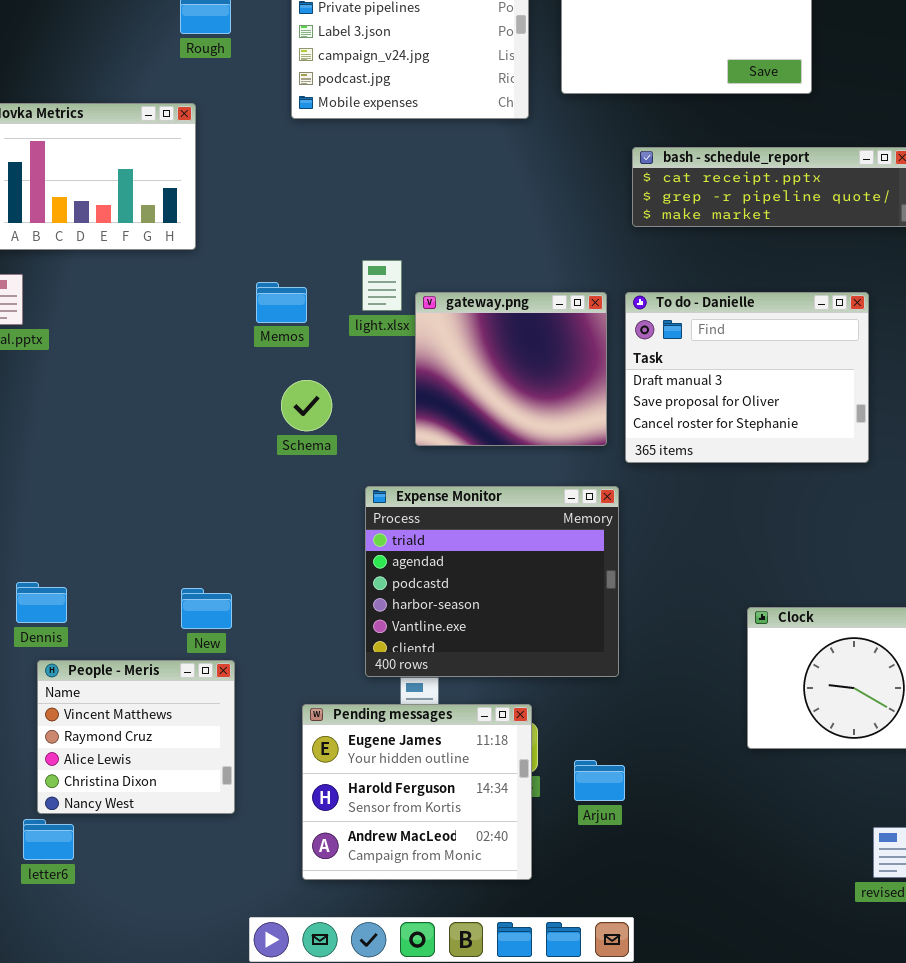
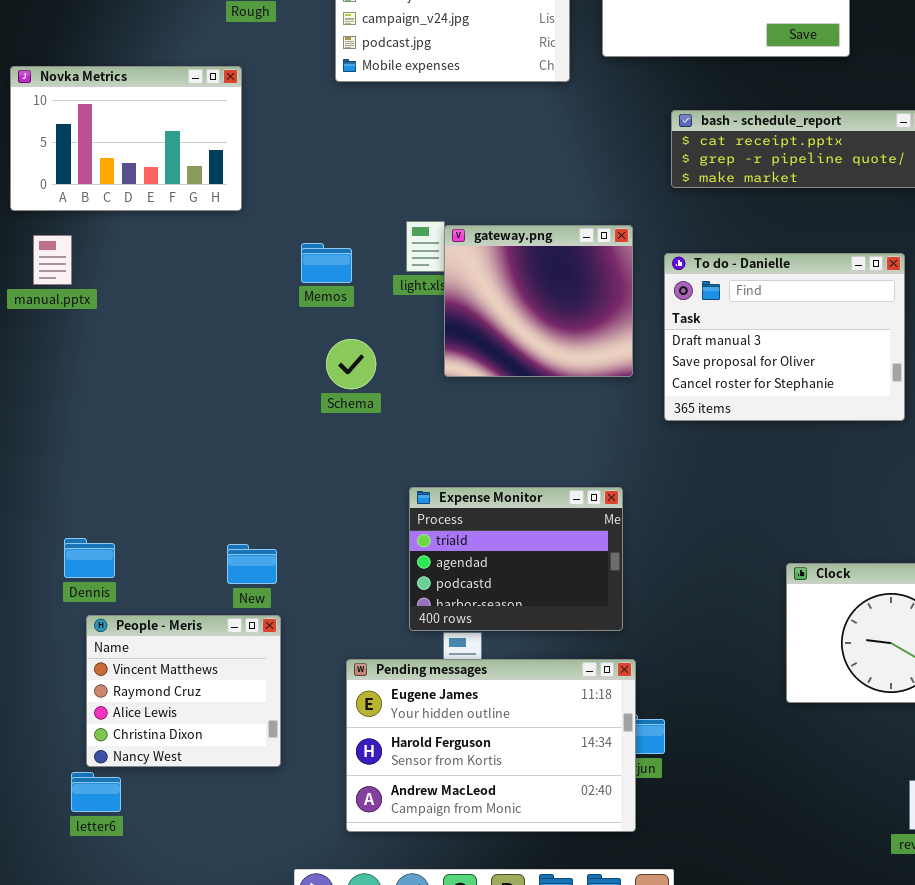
gateway.png: [415,292,607,446] -> [444,225,633,377], moved
Expense Monitor: [365,486,619,677] -> [409,487,623,631], resized
Pending messages: [302,704,532,880] -> [346,659,636,832], resized

